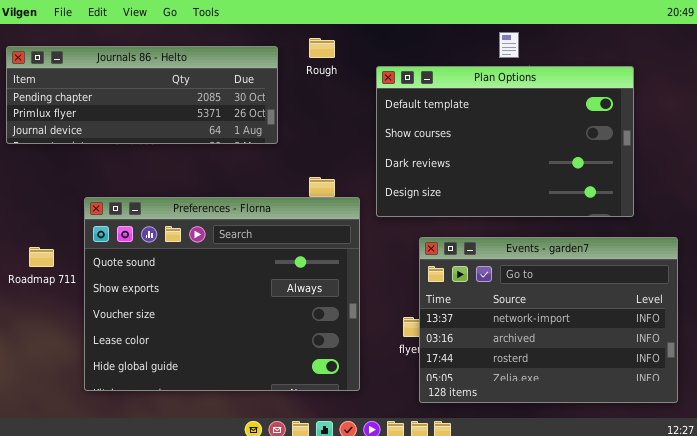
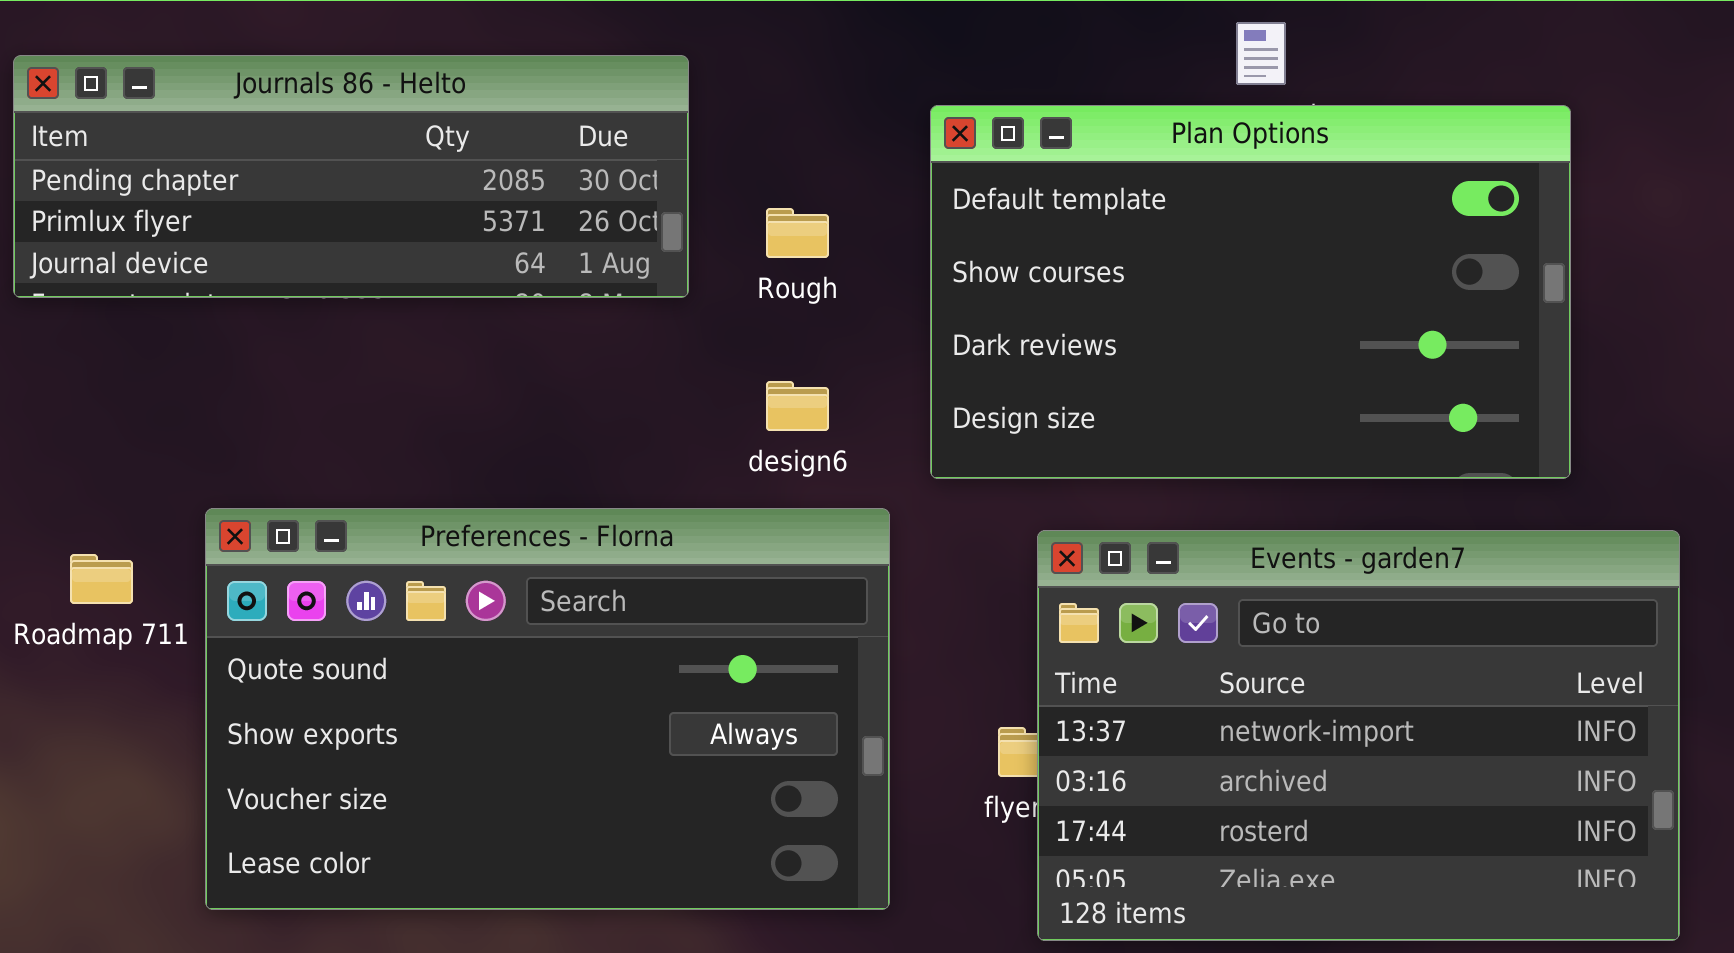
Rough: [309,38,335,58] -> [766,208,829,258], moved
Preferences - Florna: [84,197,360,391] -> [205,508,890,910], resized

